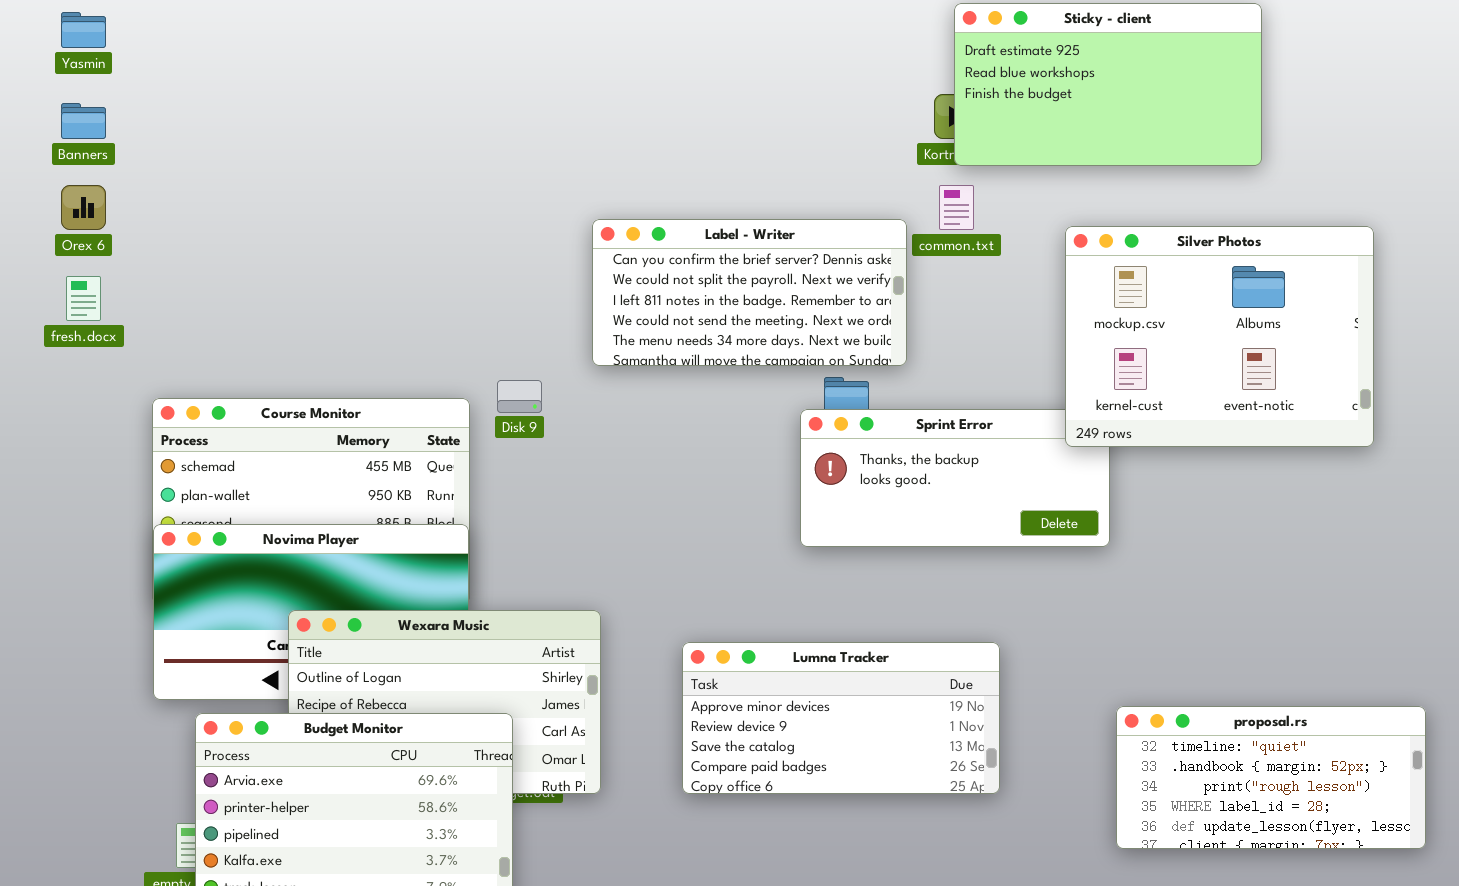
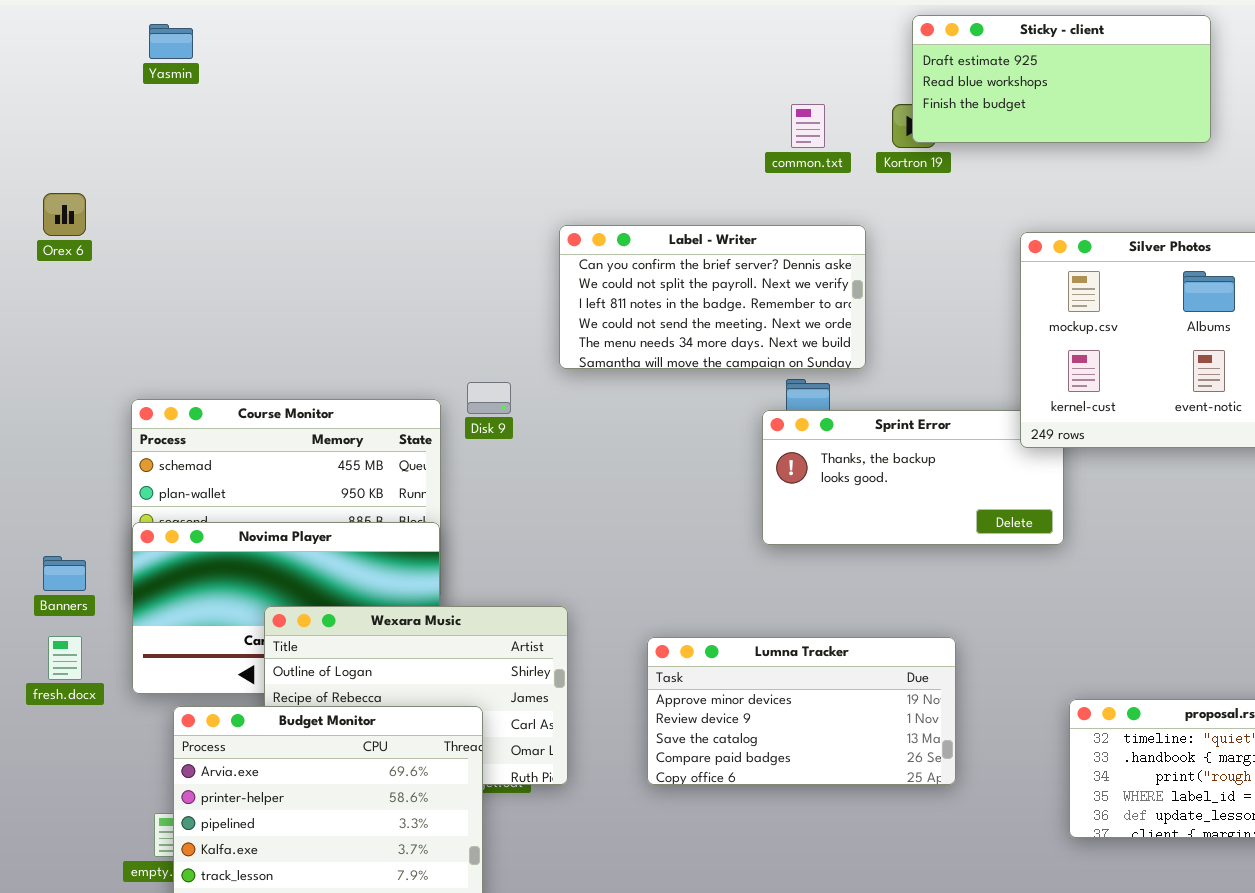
Sticky - client: [954,3,1262,166] -> [912,15,1211,143], resized
Yasmin: [61,12,106,48] -> [149,24,193,59], moved
Banners: [61,103,106,139] -> [43,556,86,591], moved
common.txt: [939,185,974,230] -> [791,104,825,148], moved
fresh.docx: [66,276,101,321] -> [48,636,82,680], moved

